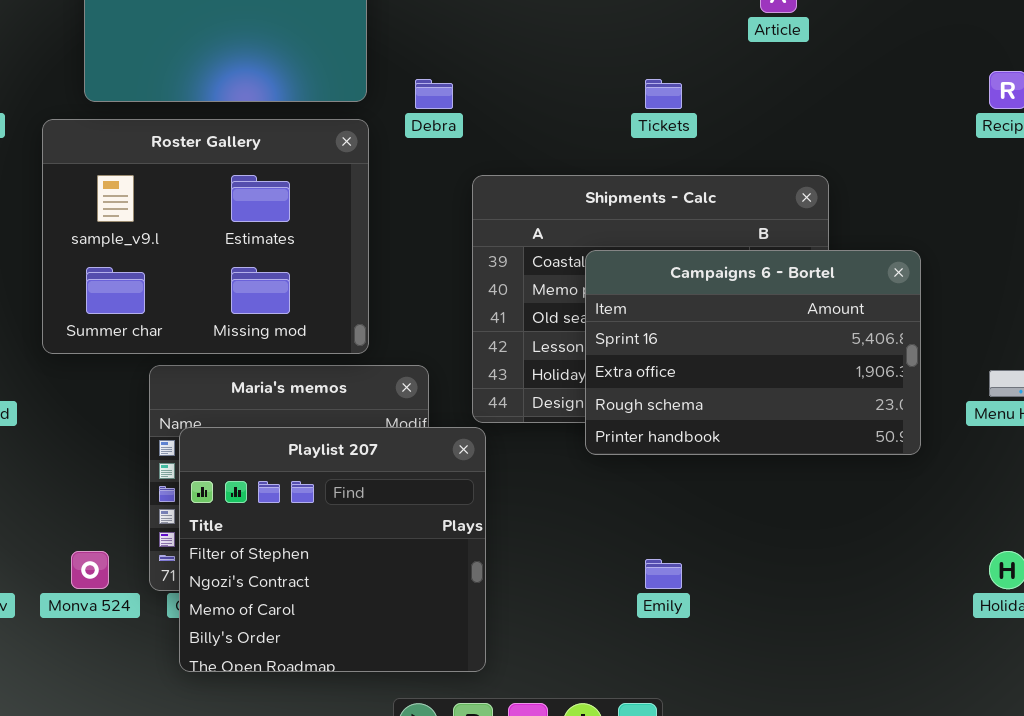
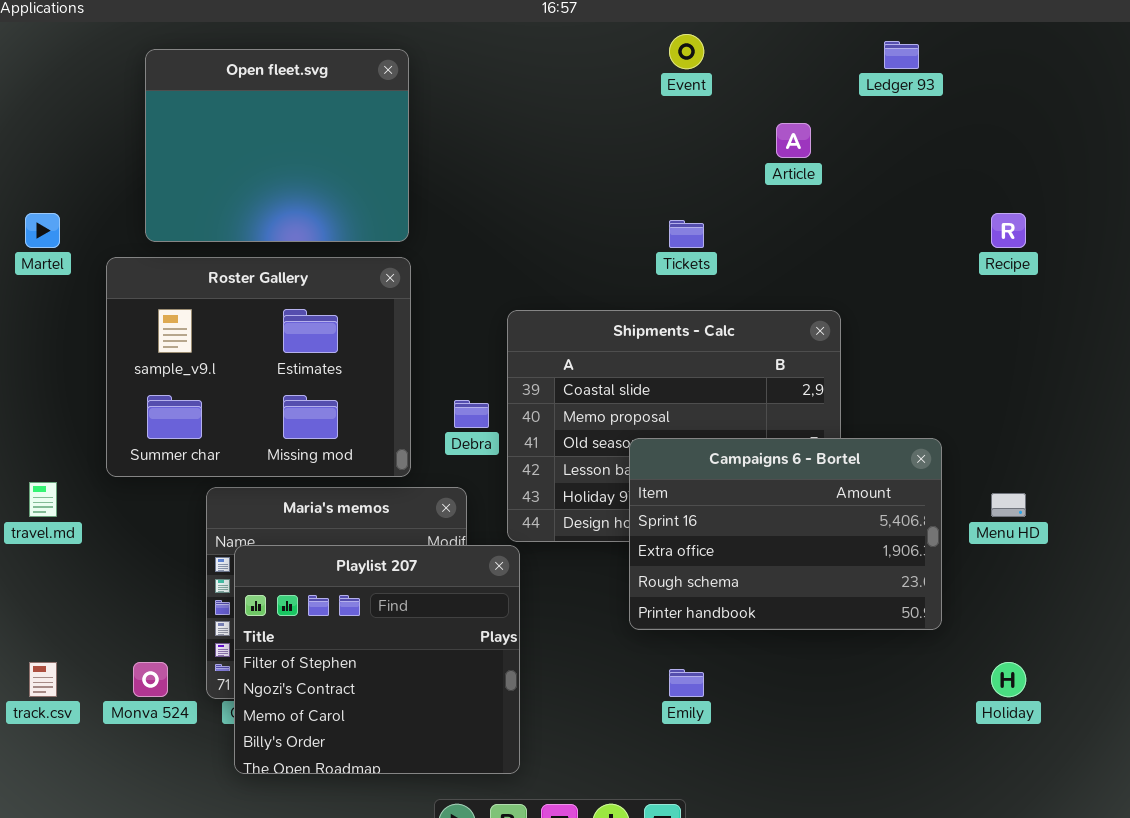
Debra: [415,79,453,109] -> [454,400,489,428], moved
Campaigns 6 - Bortel: [585,250,921,455] -> [629,438,942,630], moved

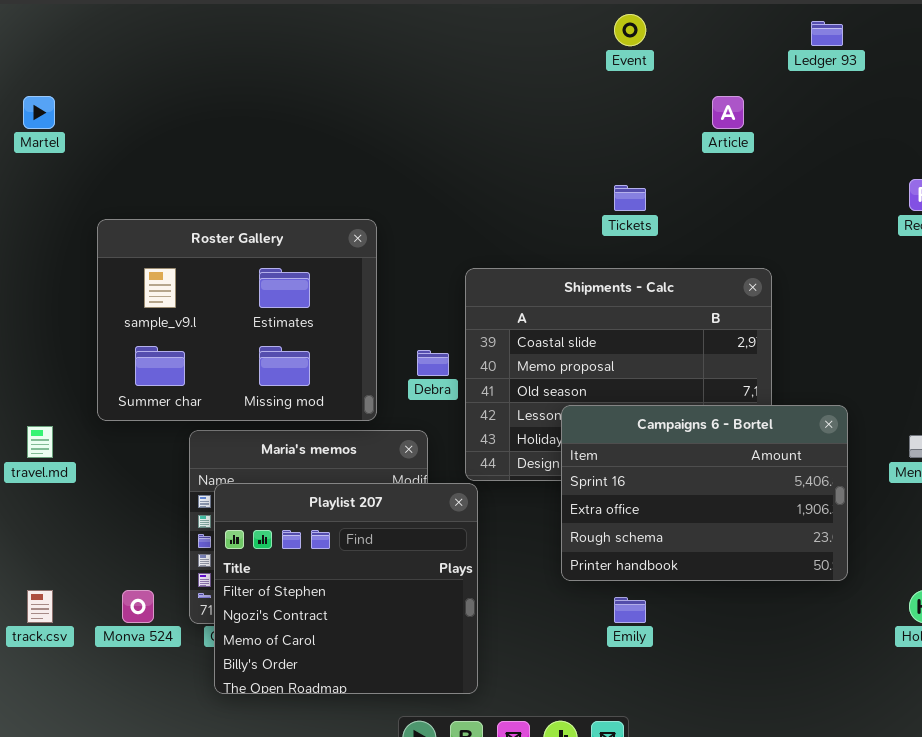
Open fleet.svg: [145,49,409,242] -> none, closed
Martel: [25,213,60,248] -> [23,96,55,129], moved
Campaigns 6 - Bortel: [629,438,942,630] -> [561,405,848,581], moved

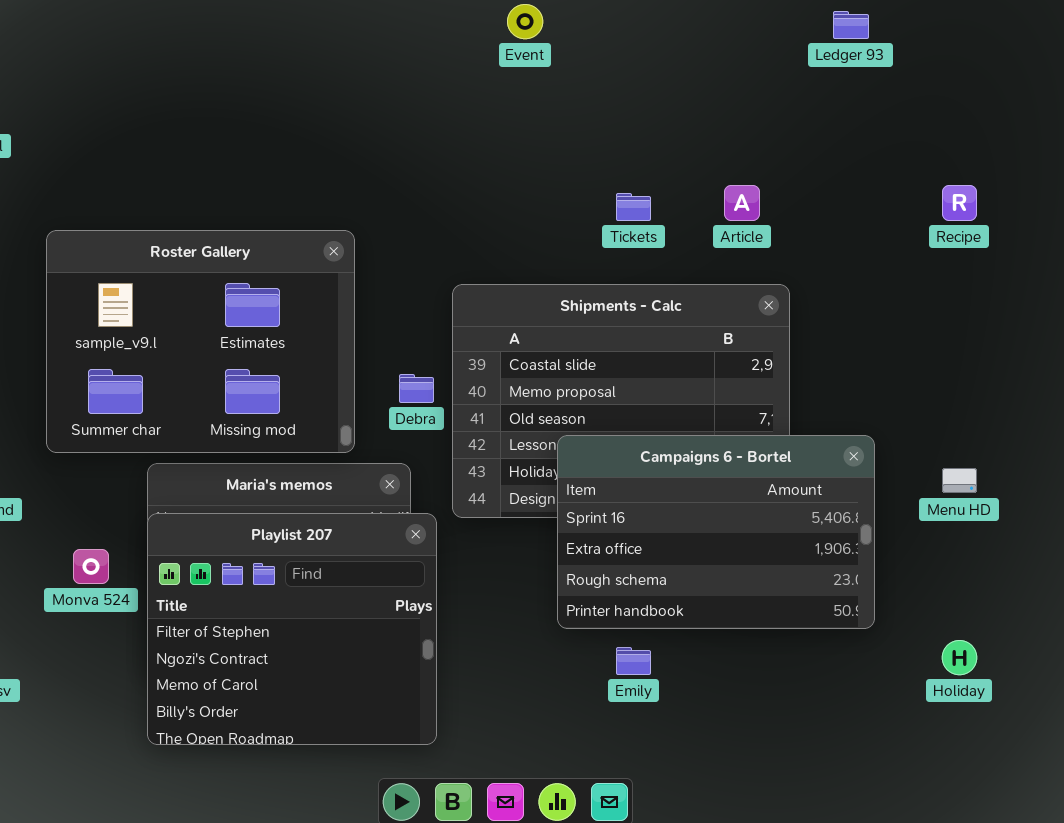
Event: [614,14,646,46] -> [507,4,543,39], moved
Article: [712,96,744,129] -> [724,185,760,221], moved
Playlist 207: [214,483,478,694] -> [147,513,437,745], moved
Monva 524: [122,590,154,623] -> [73,549,109,584], moved

